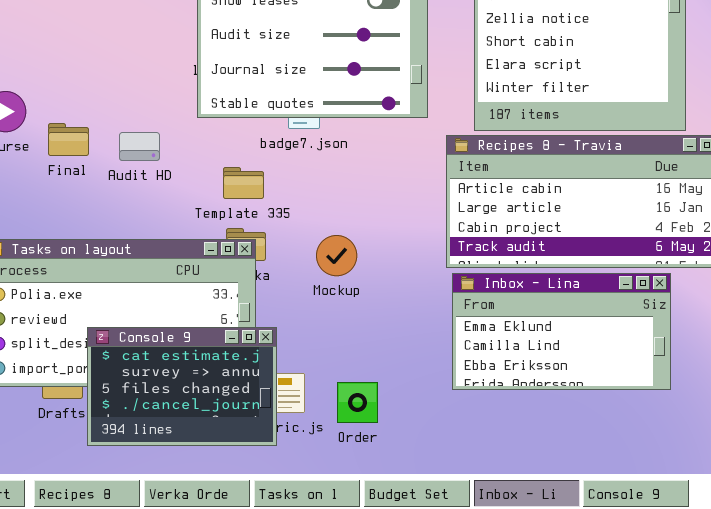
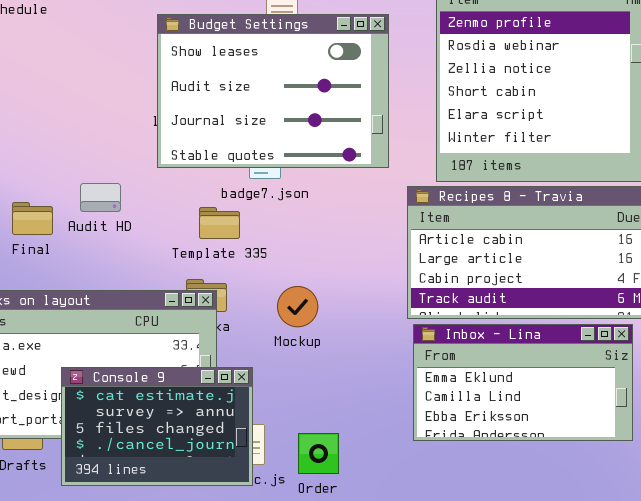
Final: [48,123,89,156] -> [12,202,53,235], moved
Template 335: [223,167,264,199] -> [199,207,240,239], moved
Console 9: [87,327,277,446] -> [61,367,253,486], moved

